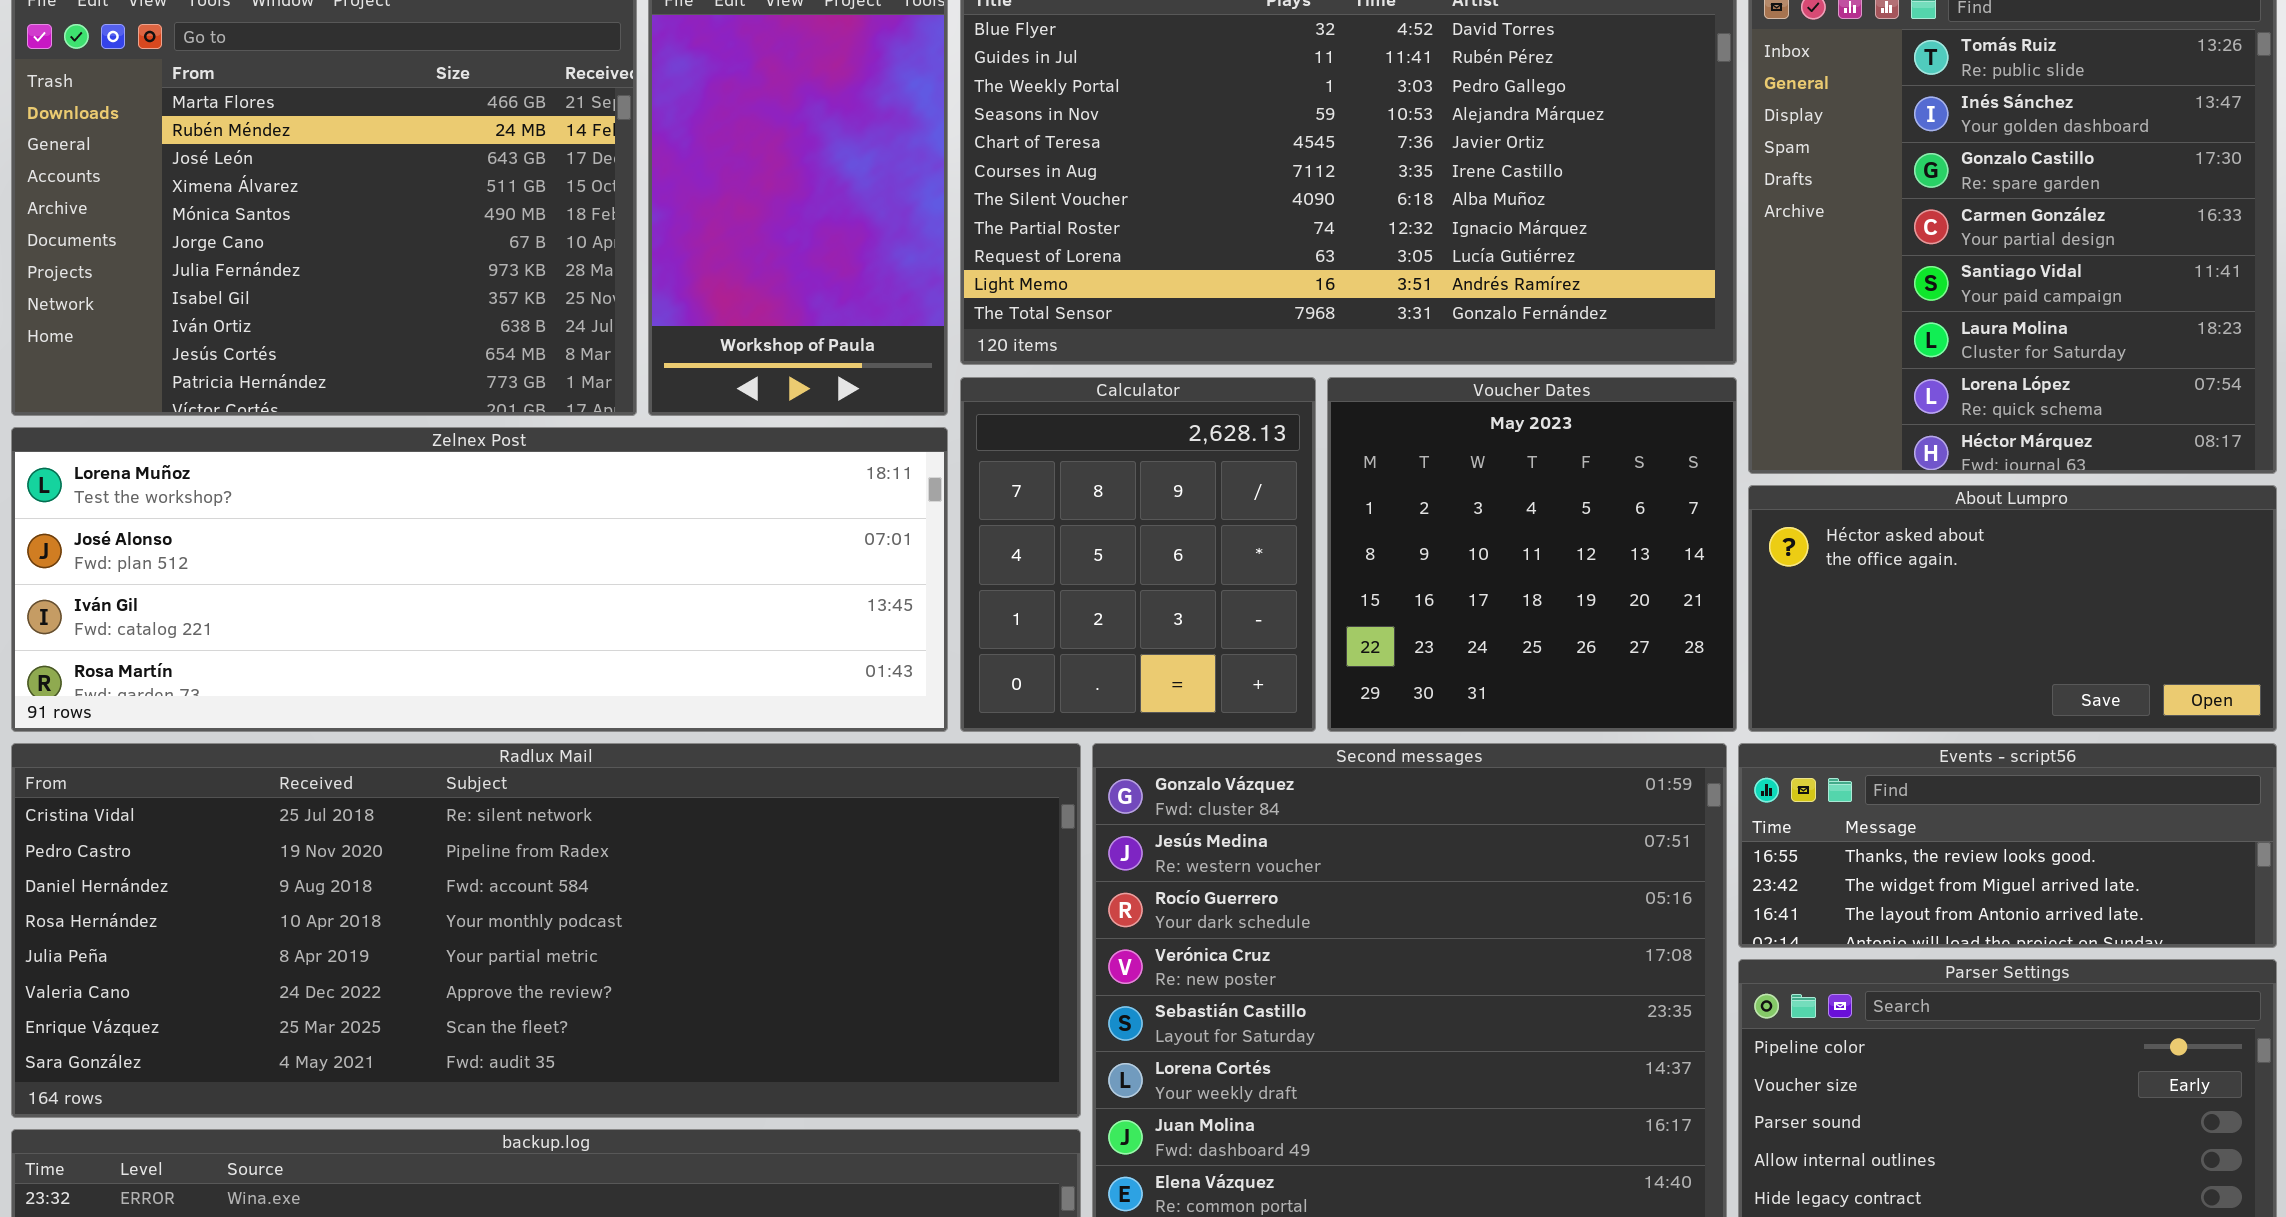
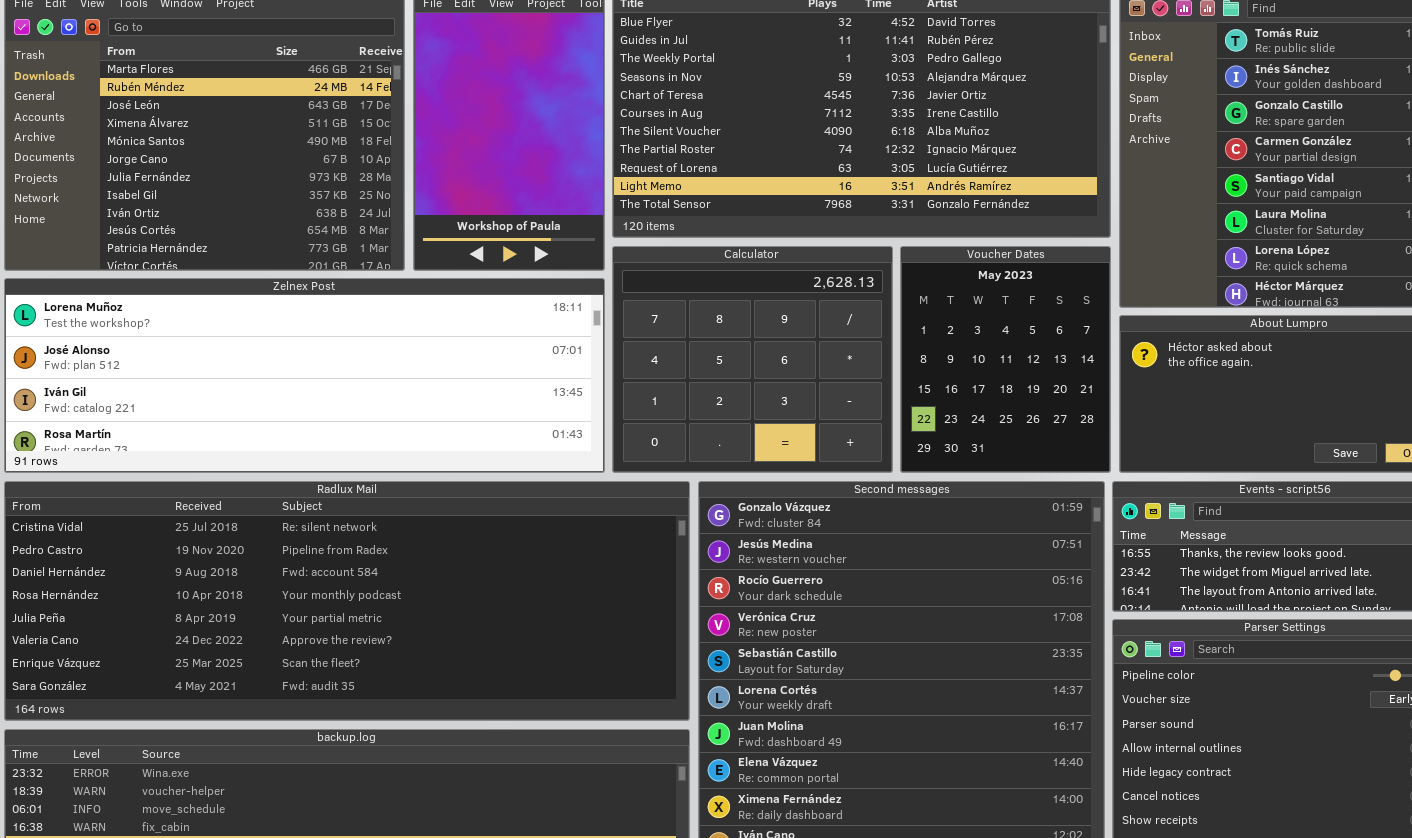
Calculator: [960,377,1316,732] -> [612,246,893,473], resized
Voucher Dates: [1327,377,1737,732] -> [900,246,1111,473], resized

